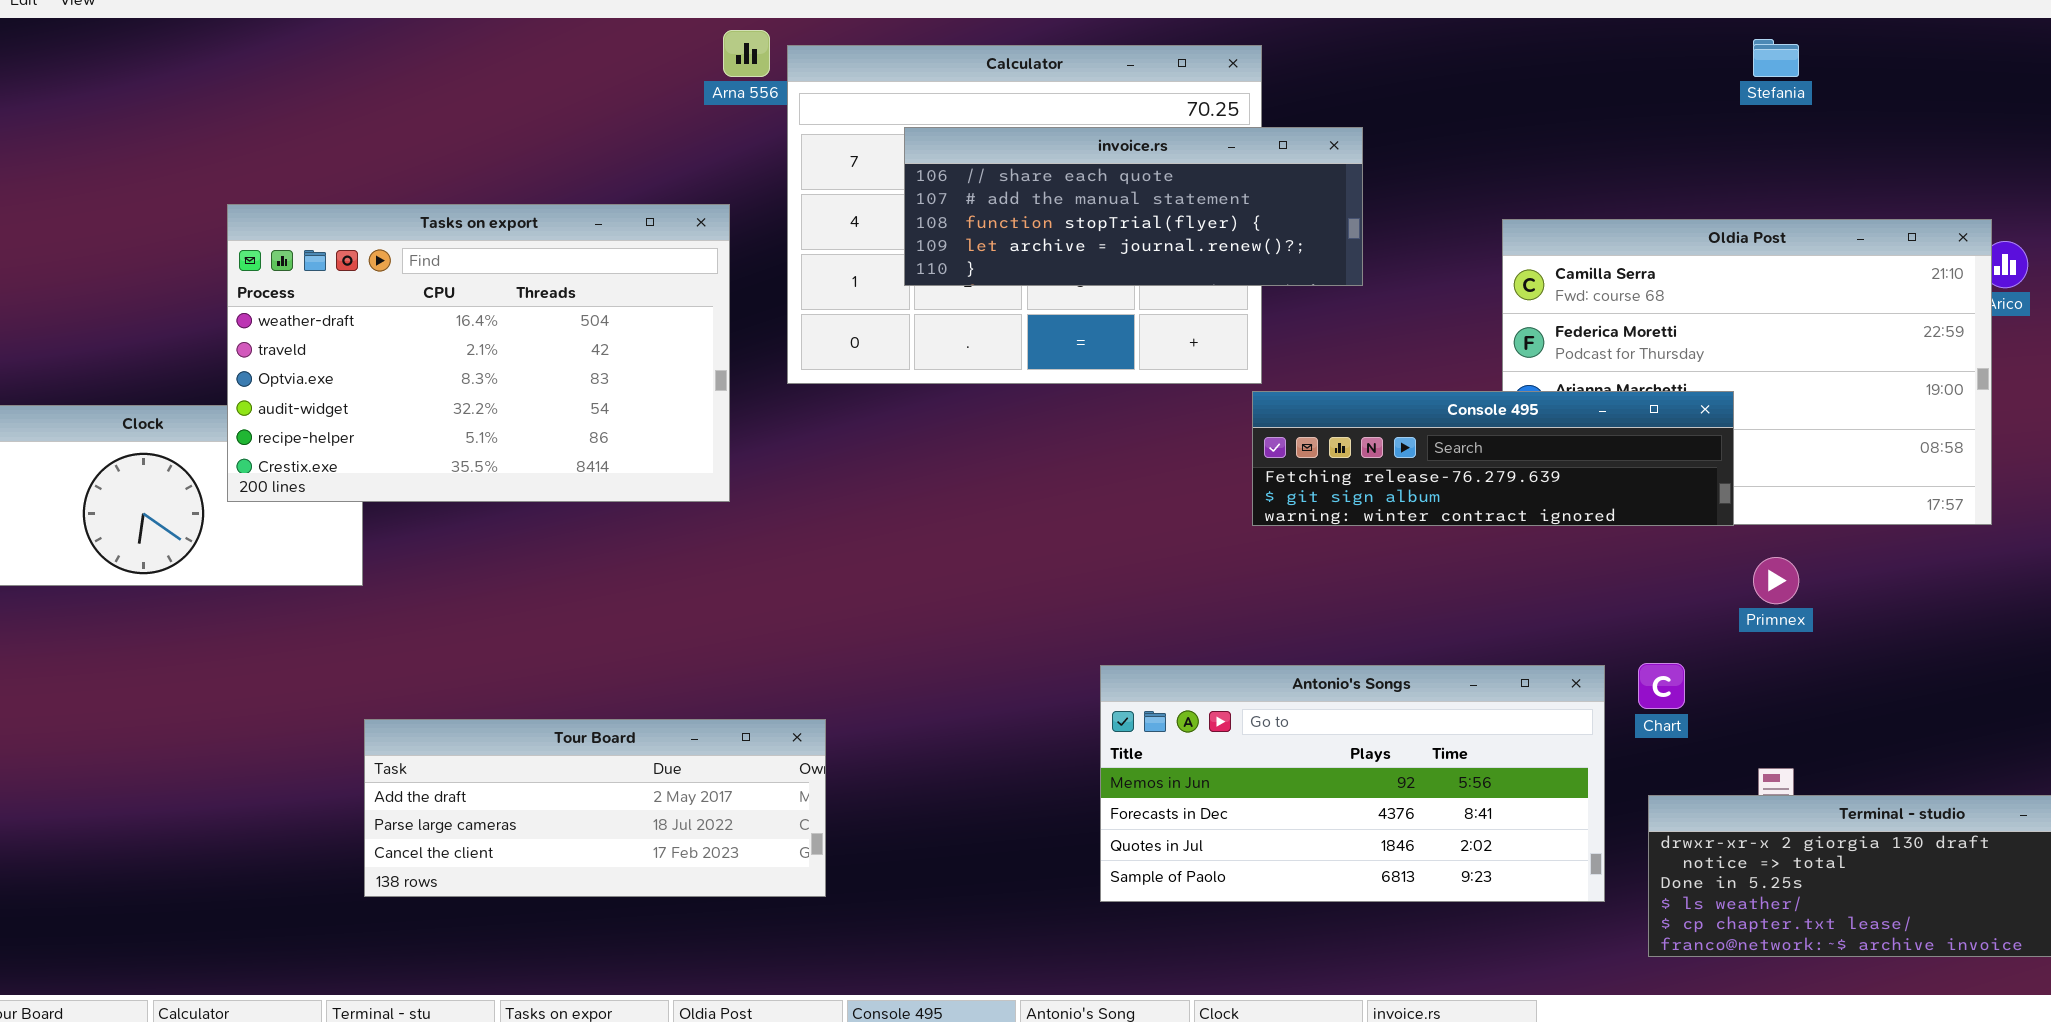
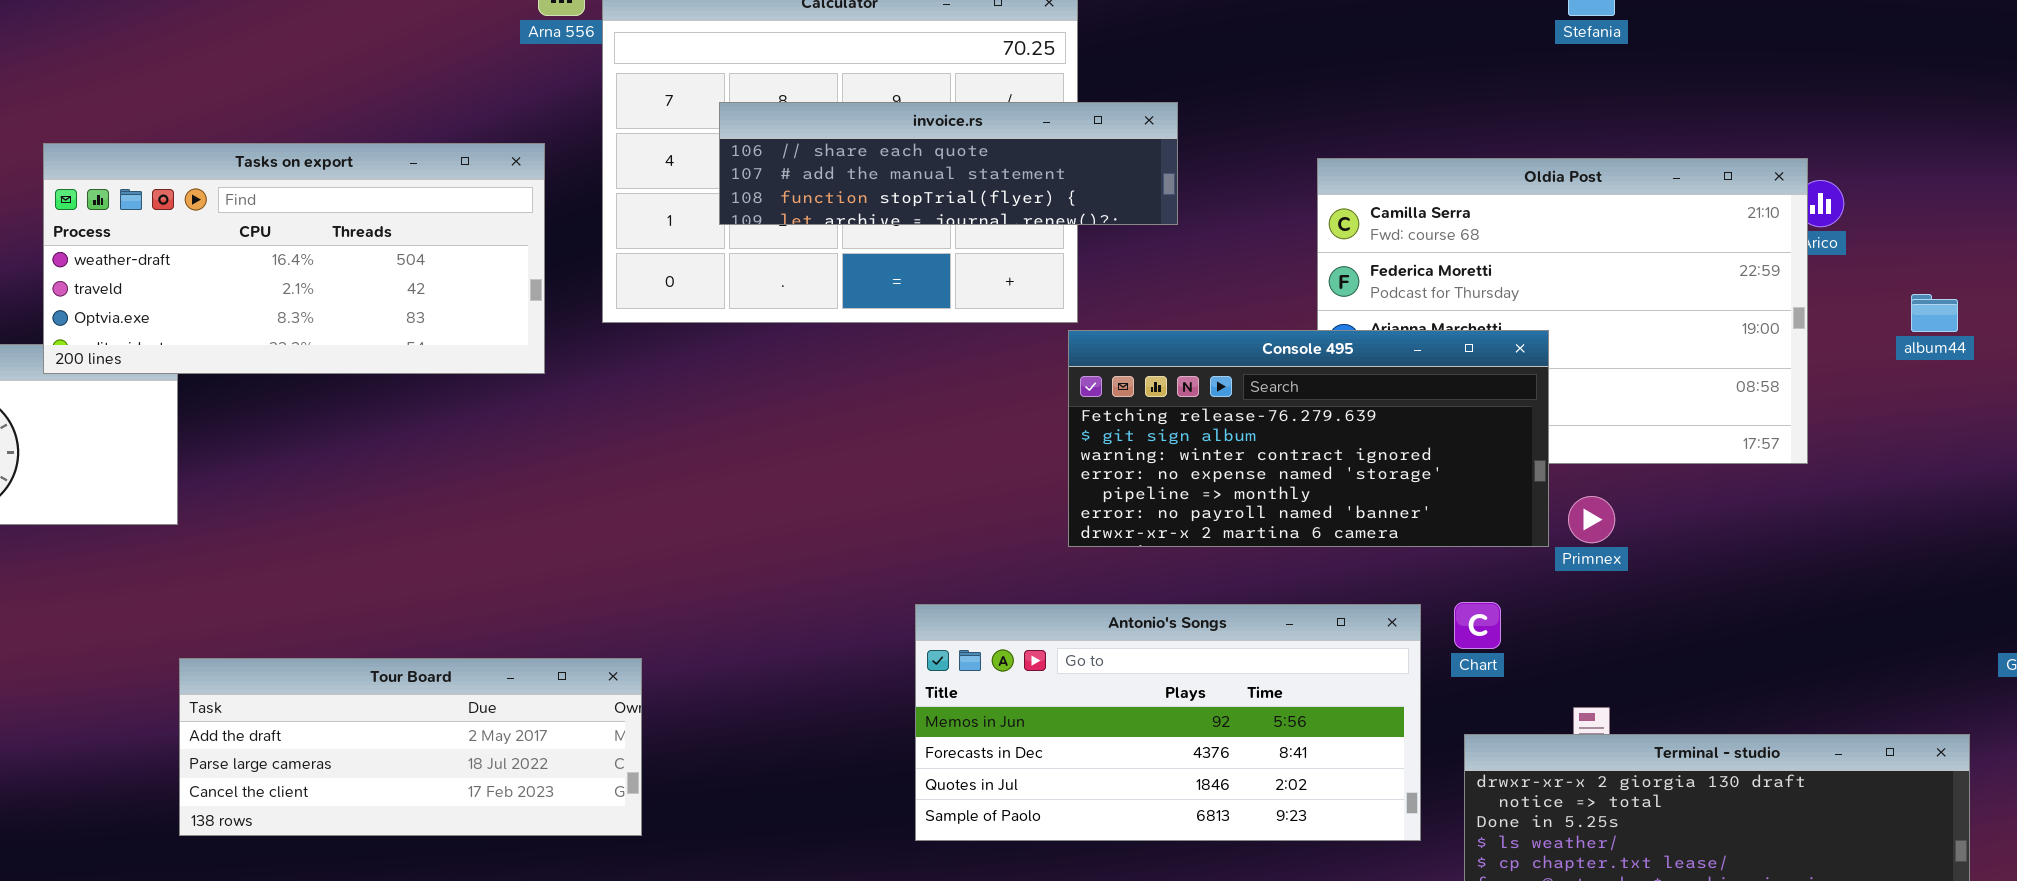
invoice.rs: [904,127,1363,286] -> [719,102,1178,225], resized
Tasks on export: [227,204,730,502] -> [43,143,545,374], resized
Console 495: [1252,391,1734,526] -> [1068,330,1549,547], resized

